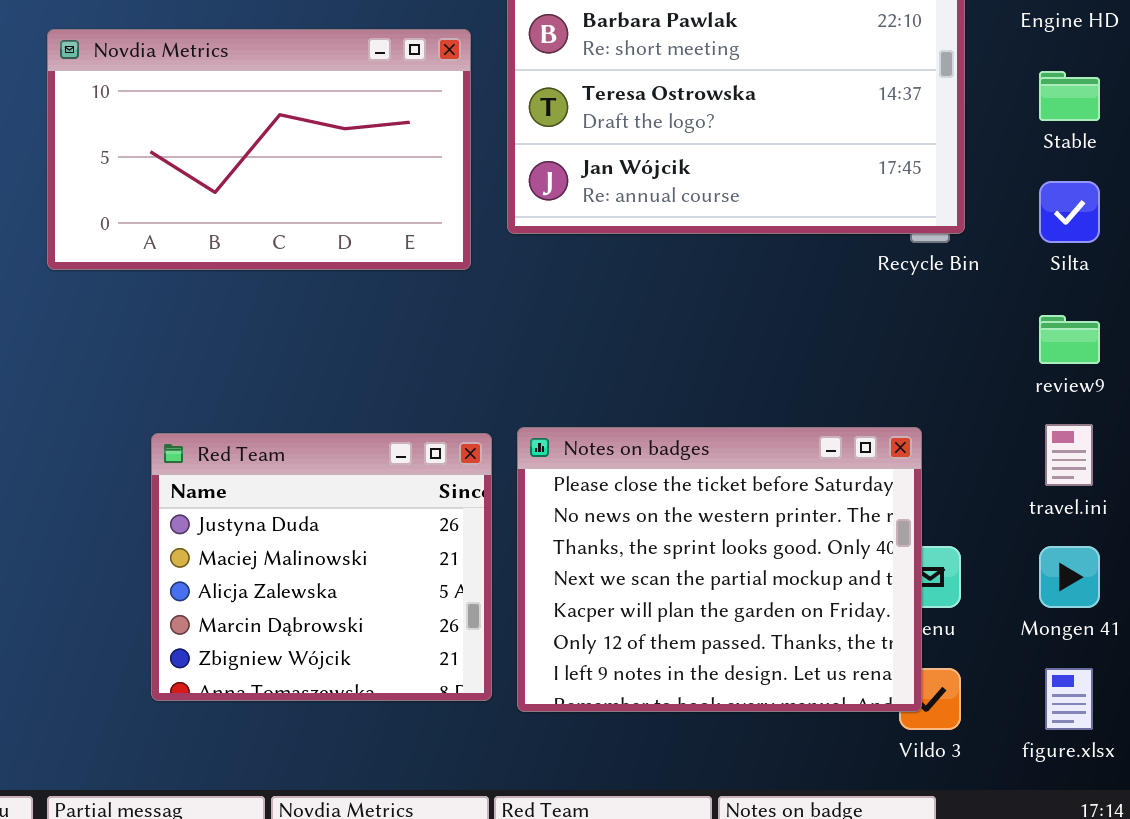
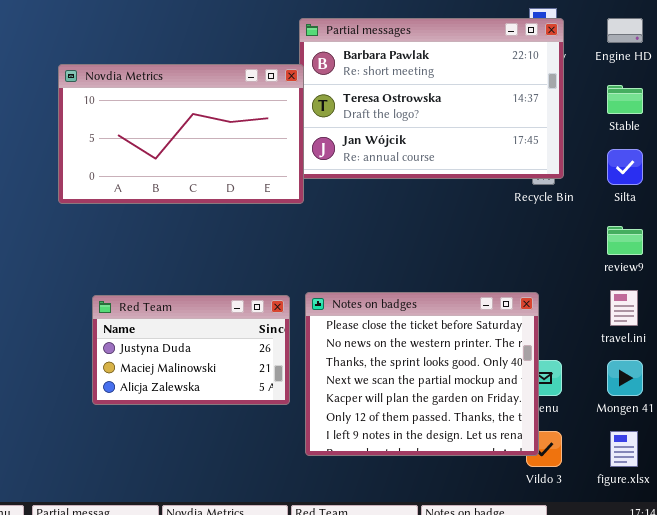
Novdia Metrics: [47,29,471,270] -> [58,64,304,204], moved
Red Team: [151,433,492,701] -> [92,295,290,405], resized

